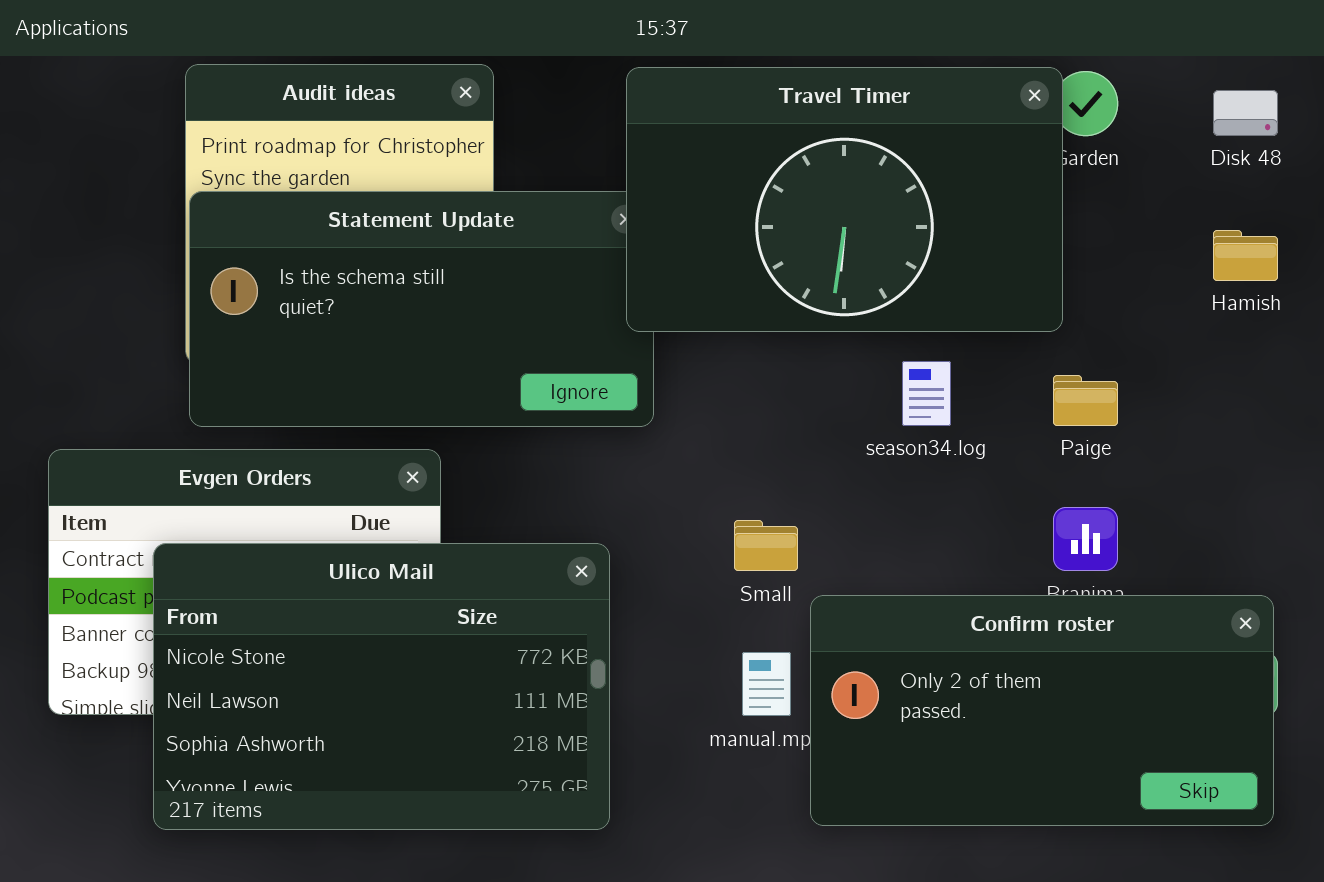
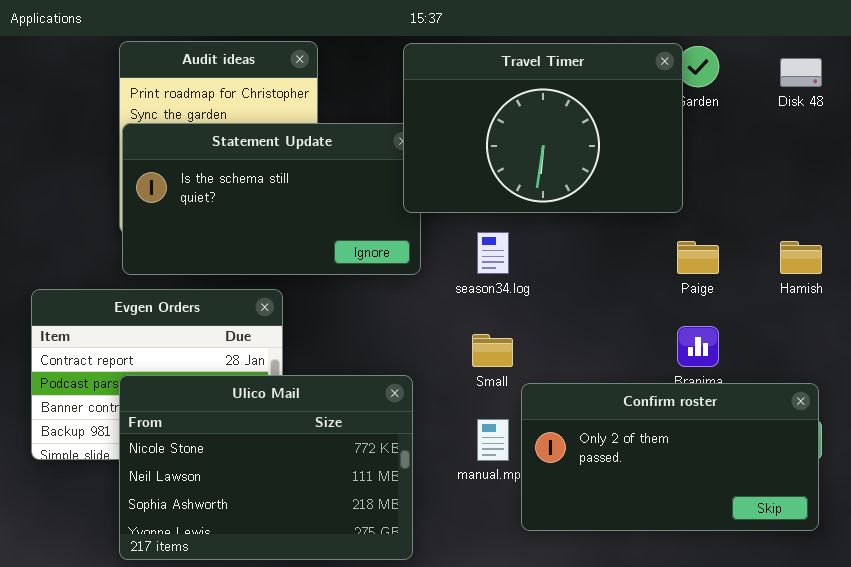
Hamish: [1213,230,1278,281] -> [780,241,822,274], moved
season34.log: [902,361,951,426] -> [477,232,509,274], moved
Ulico Mail: [153,543,610,830] -> [119,375,413,560], moved

